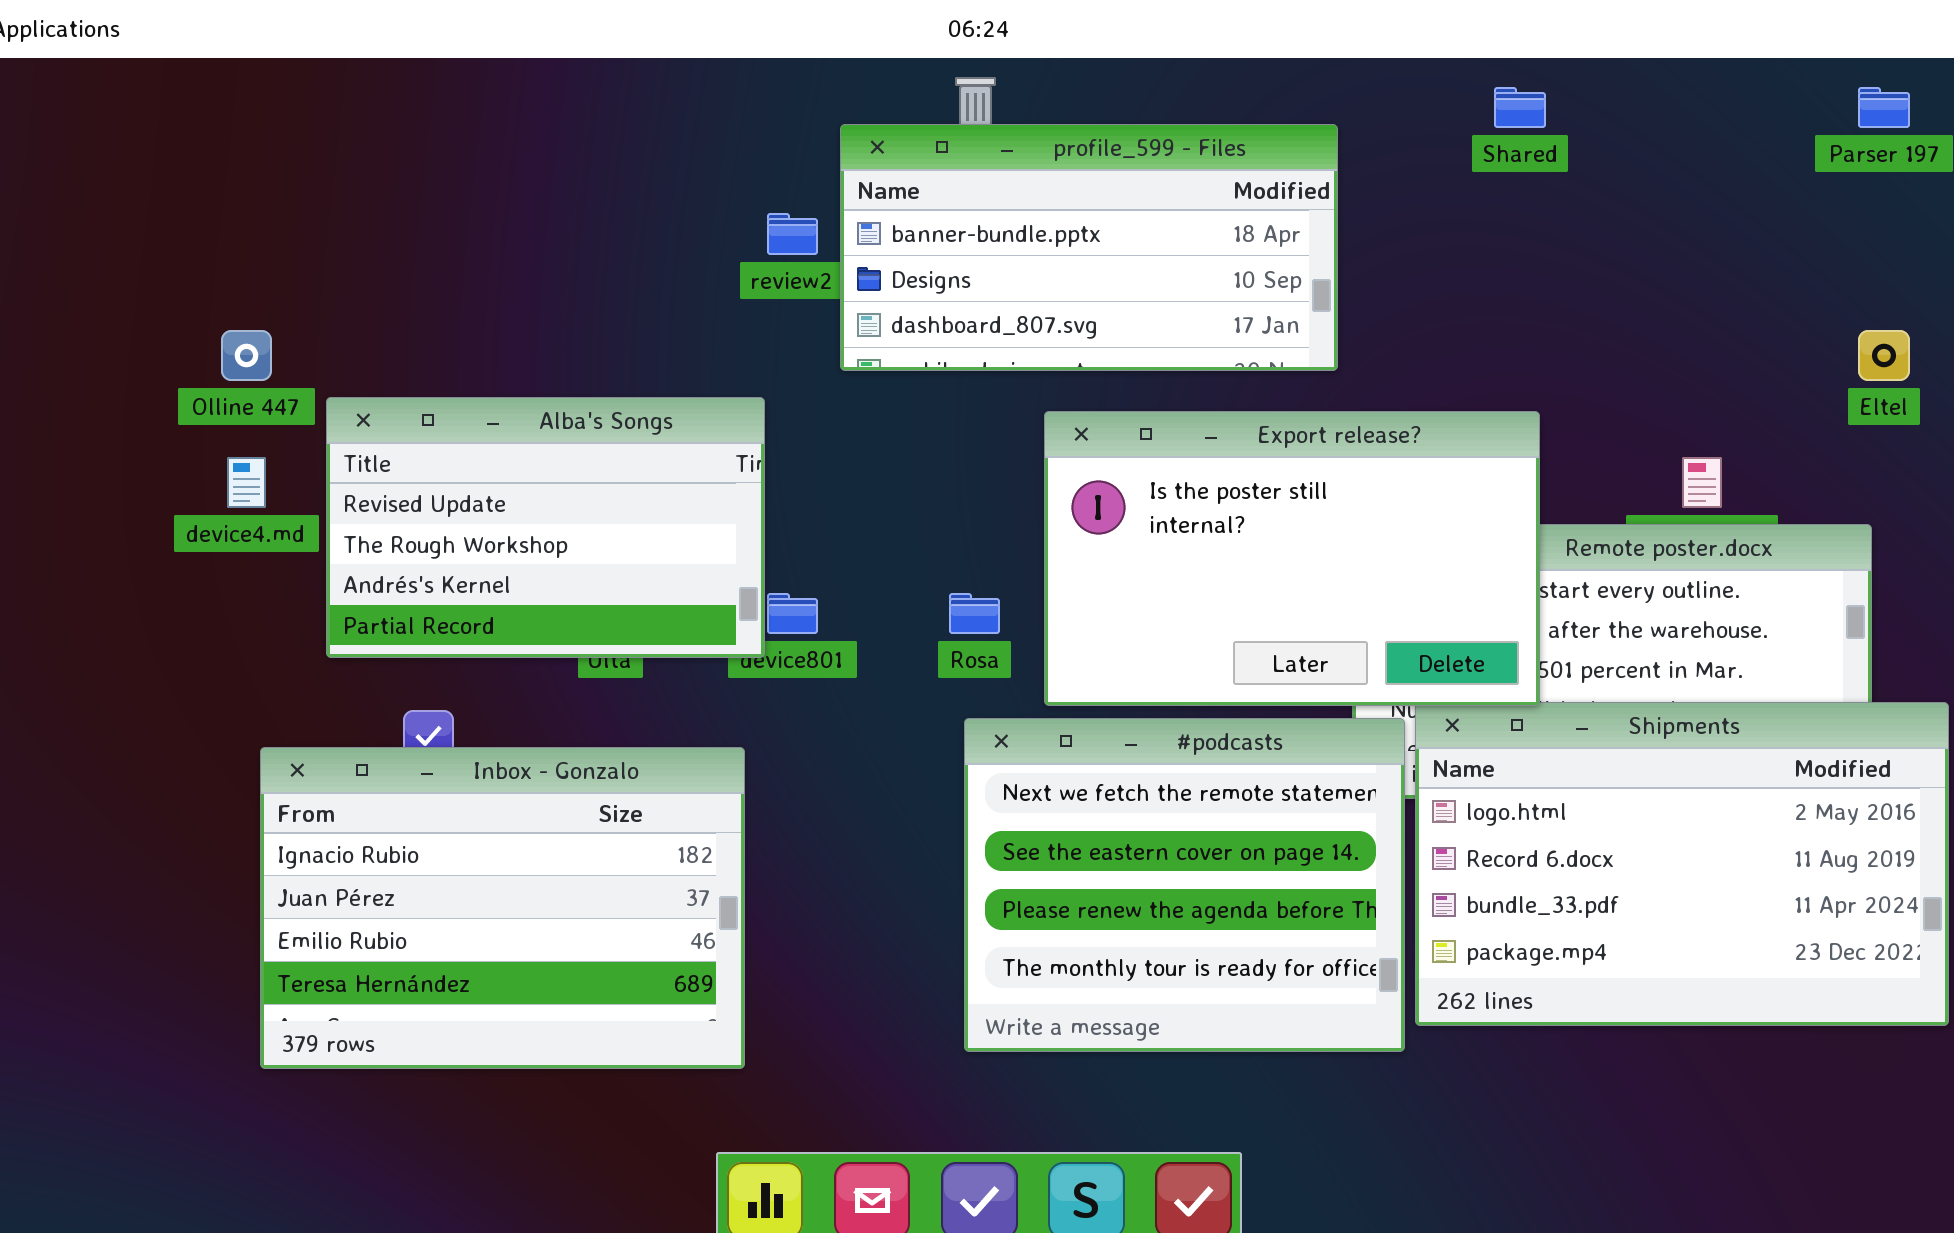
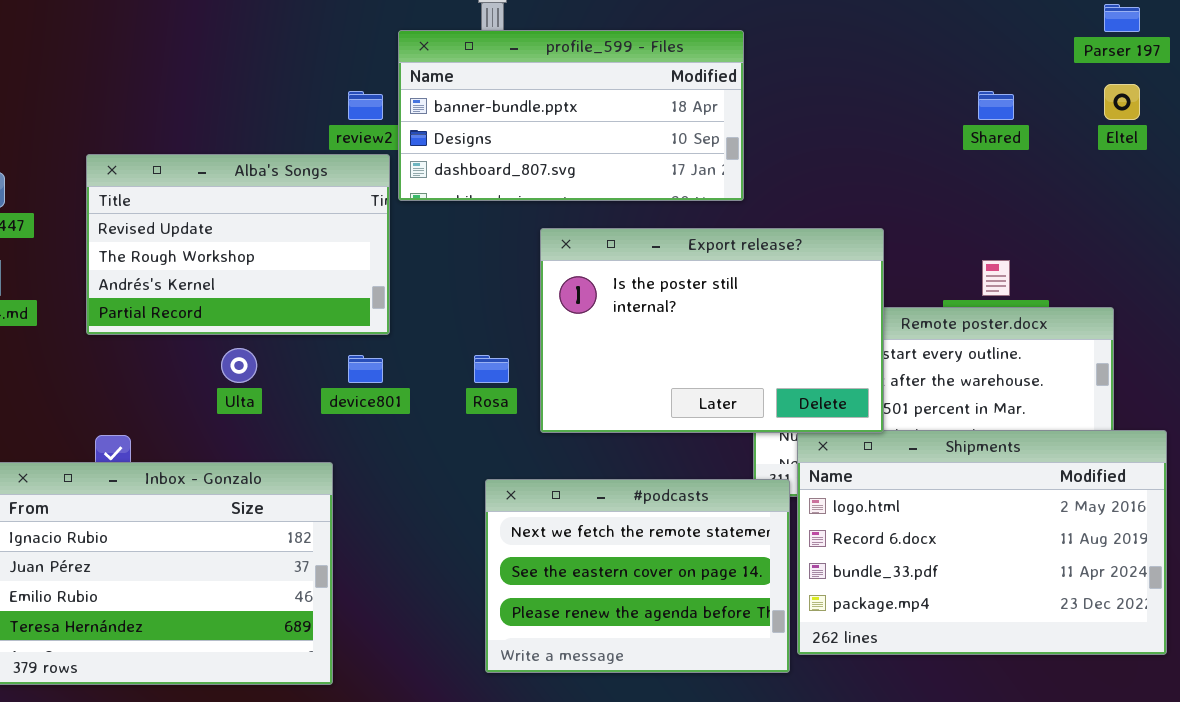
Shared: [1494,87,1546,128] -> [978,91,1014,120], moved
Eltel: [1858,330,1910,381] -> [1104,84,1140,120], moved
Alba's Songs: [326,397,765,658] -> [86,154,390,335], moved
#podcasts: [964,718,1405,1052] -> [485,479,790,673], resized

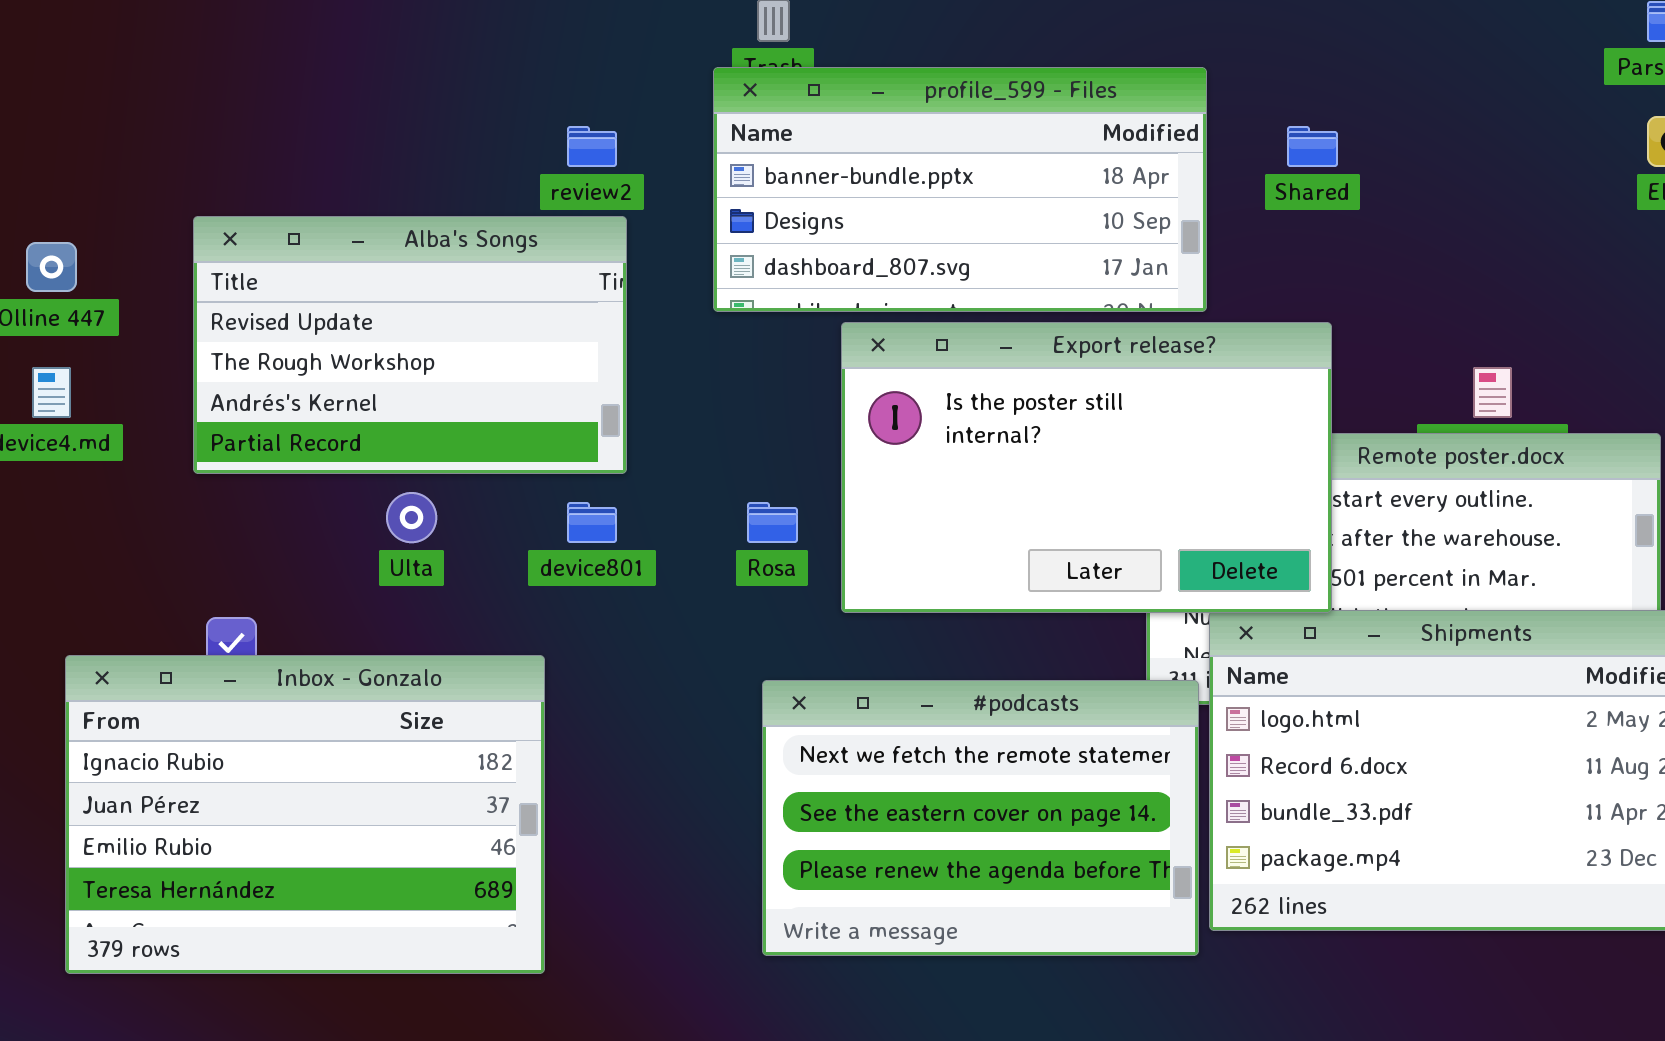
profile_599 - Files: [398,30,744,201] -> [713,67,1207,312], moved
Shared: [978,91,1014,120] -> [1287,126,1338,167], moved

